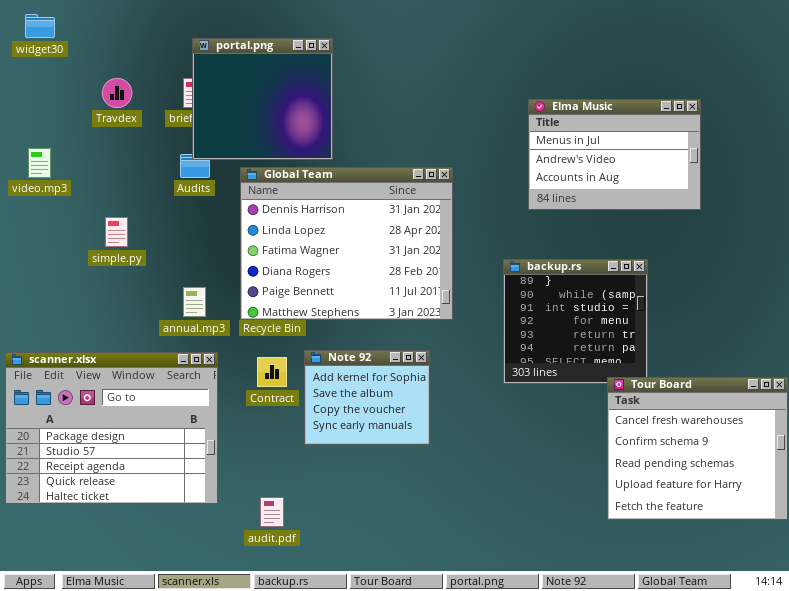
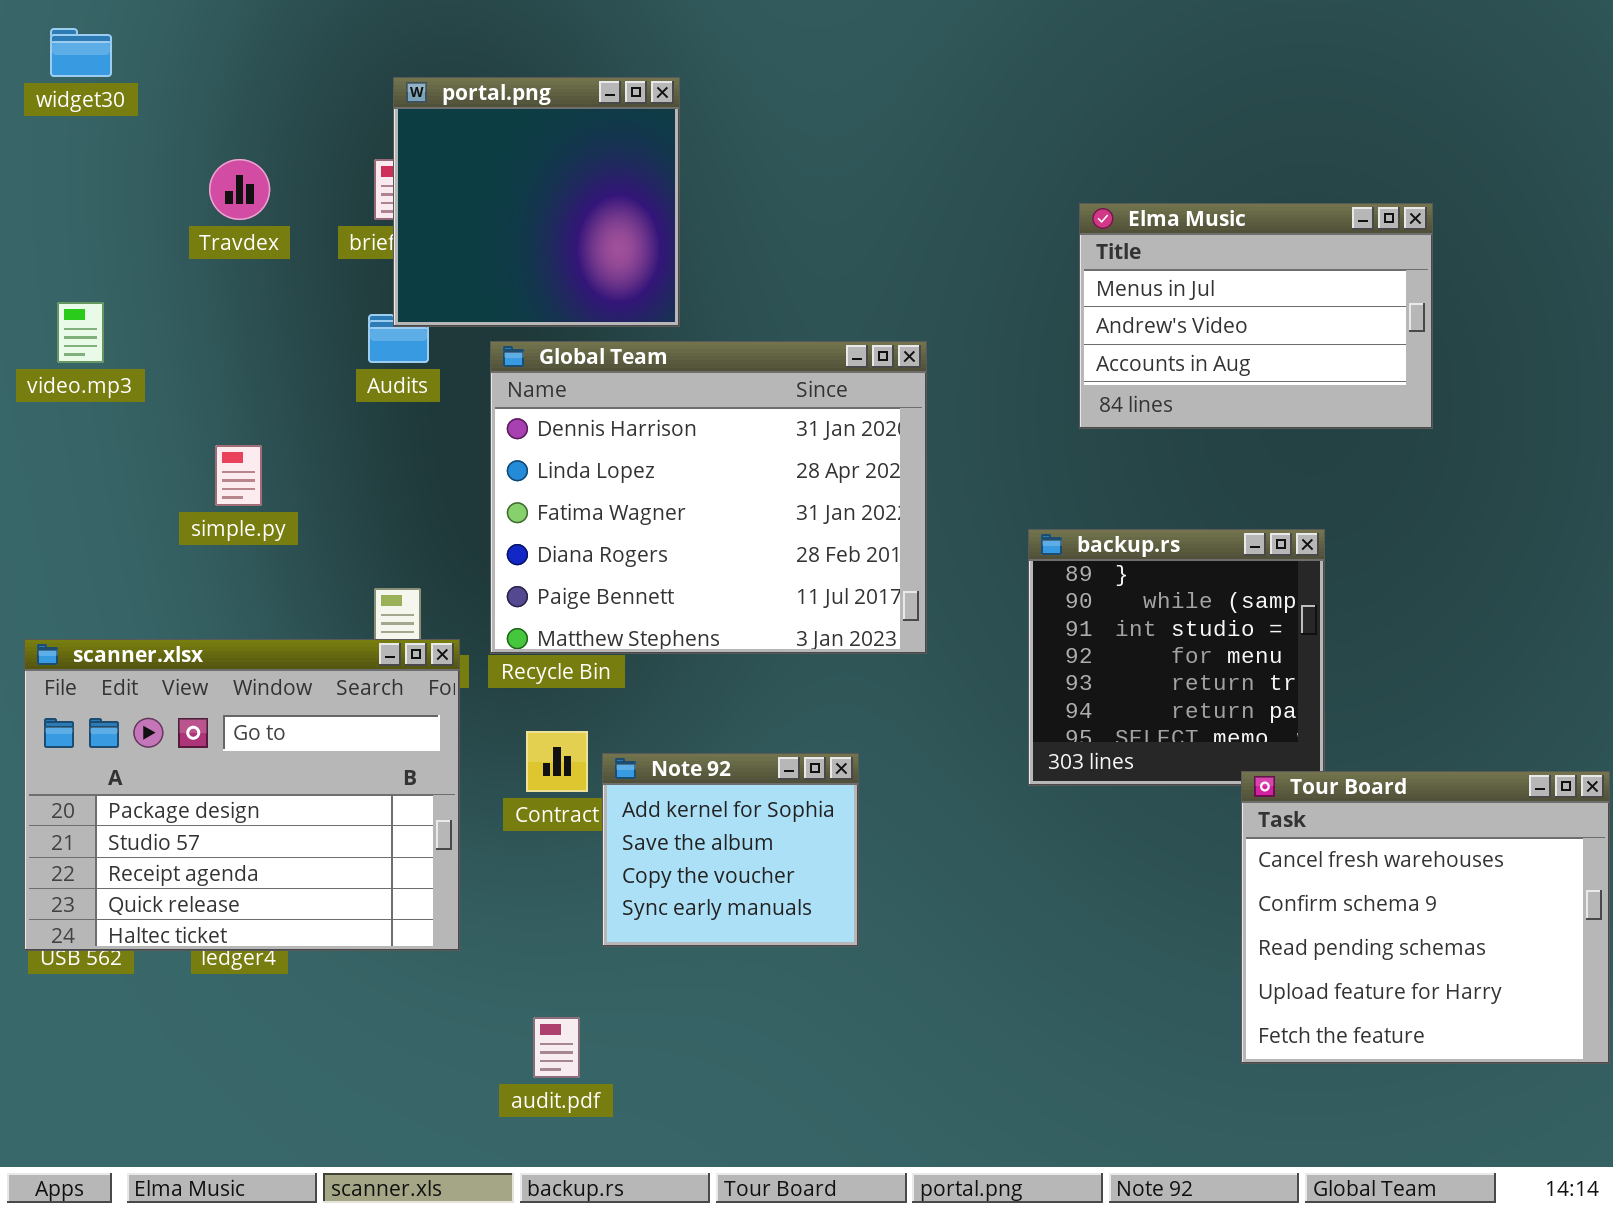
Note 92: [304,350,430,445] -> [602,753,859,947], moved
scanner.xlsx: [5,352,218,504] -> [24,639,460,951], moved

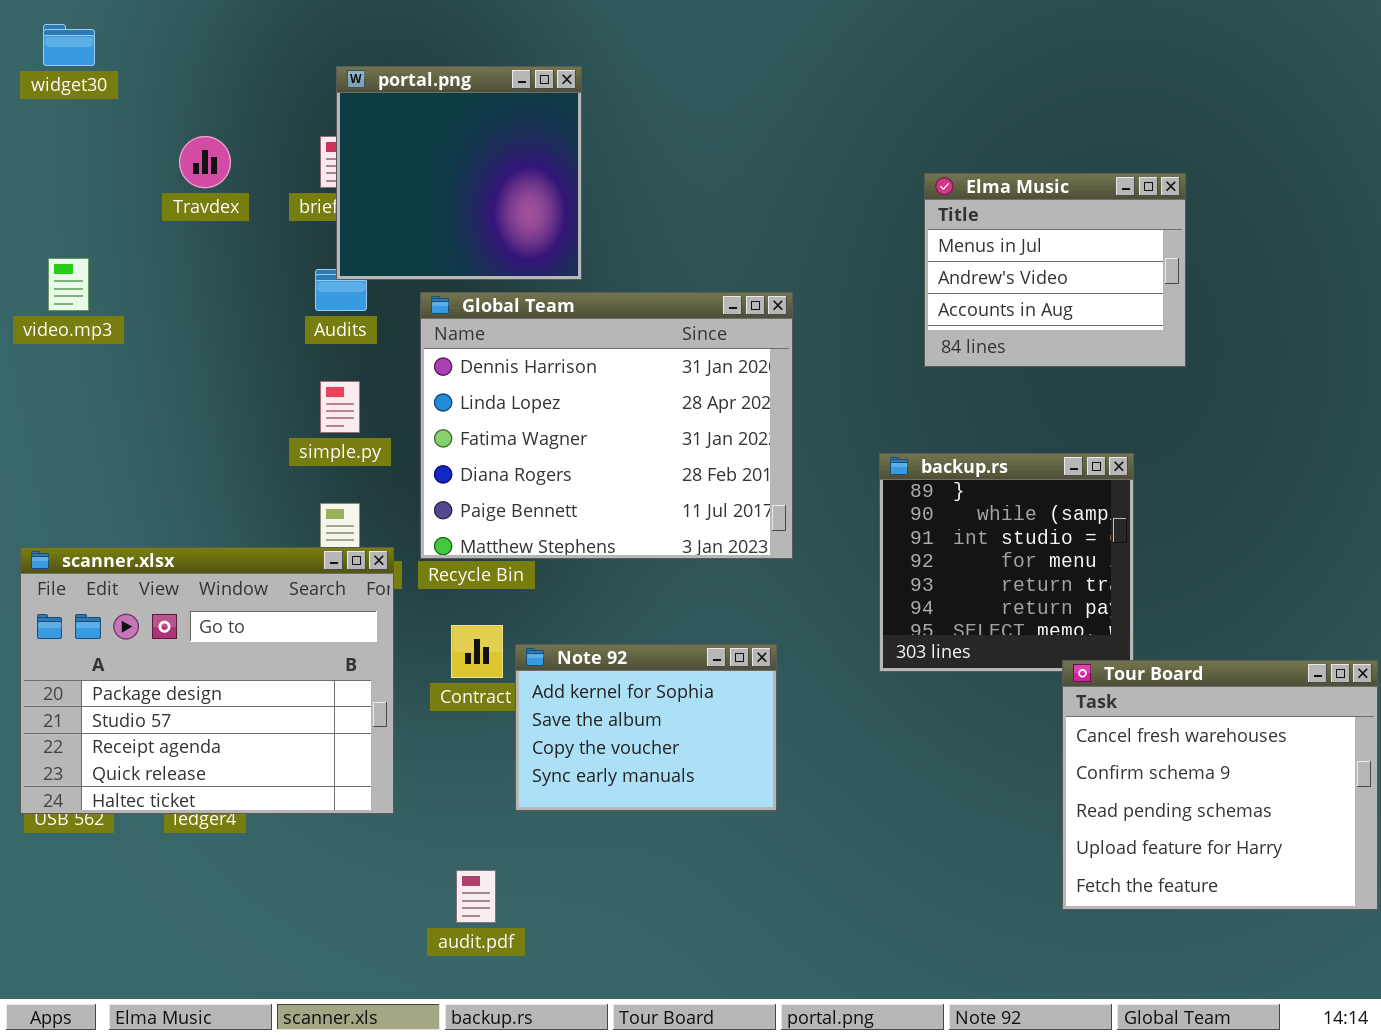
Elma Music: [1079,203,1433,429] -> [924,173,1186,367], resized
simple.py: [215,445,262,506] -> [320,381,360,433], moved
Note 92: [602,753,859,947] -> [515,644,777,811], resized

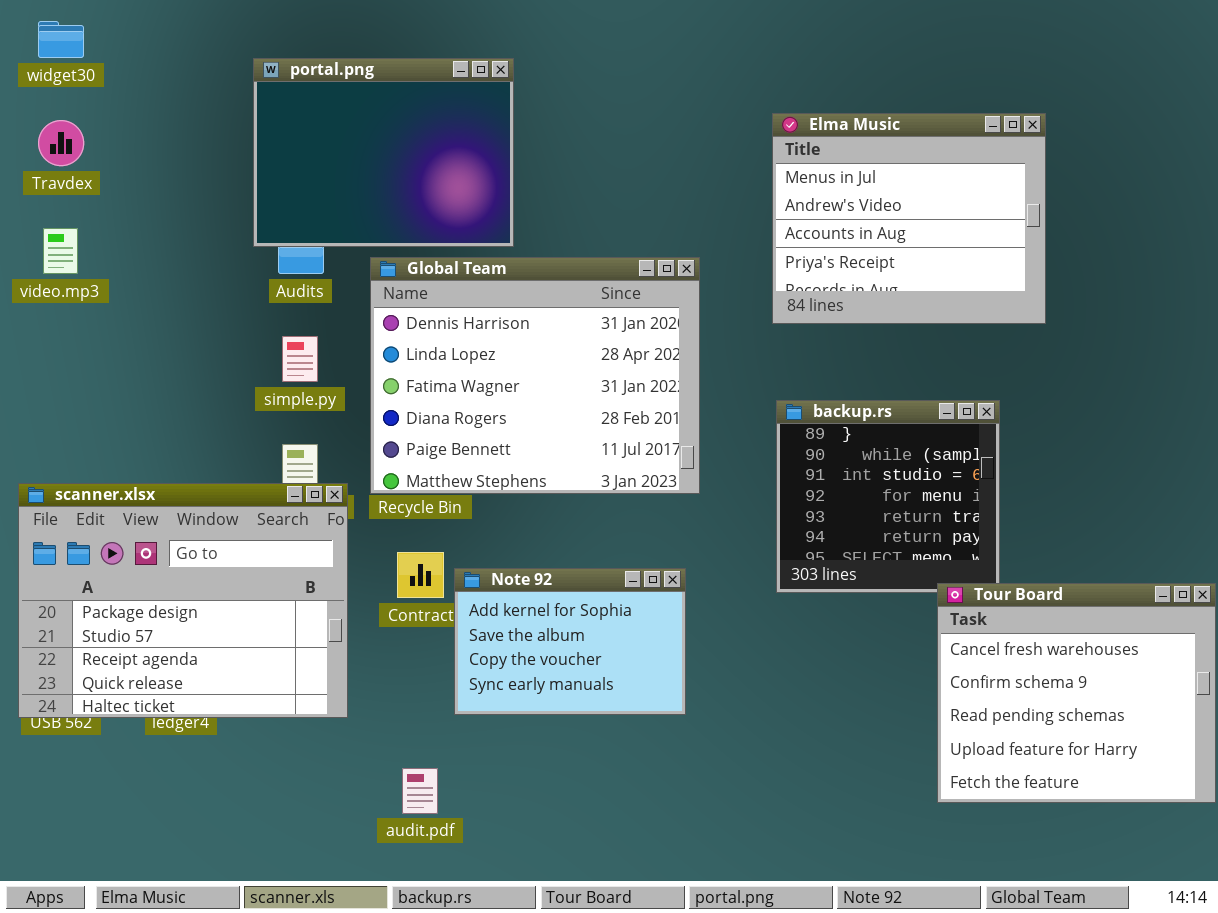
portal.png: [336,66,582,280] -> [253,58,514,247], resized
Travdex: [179,136,231,188] -> [38,120,84,166], moved
Elma Music: [924,173,1186,367] -> [772,113,1046,324], resized

